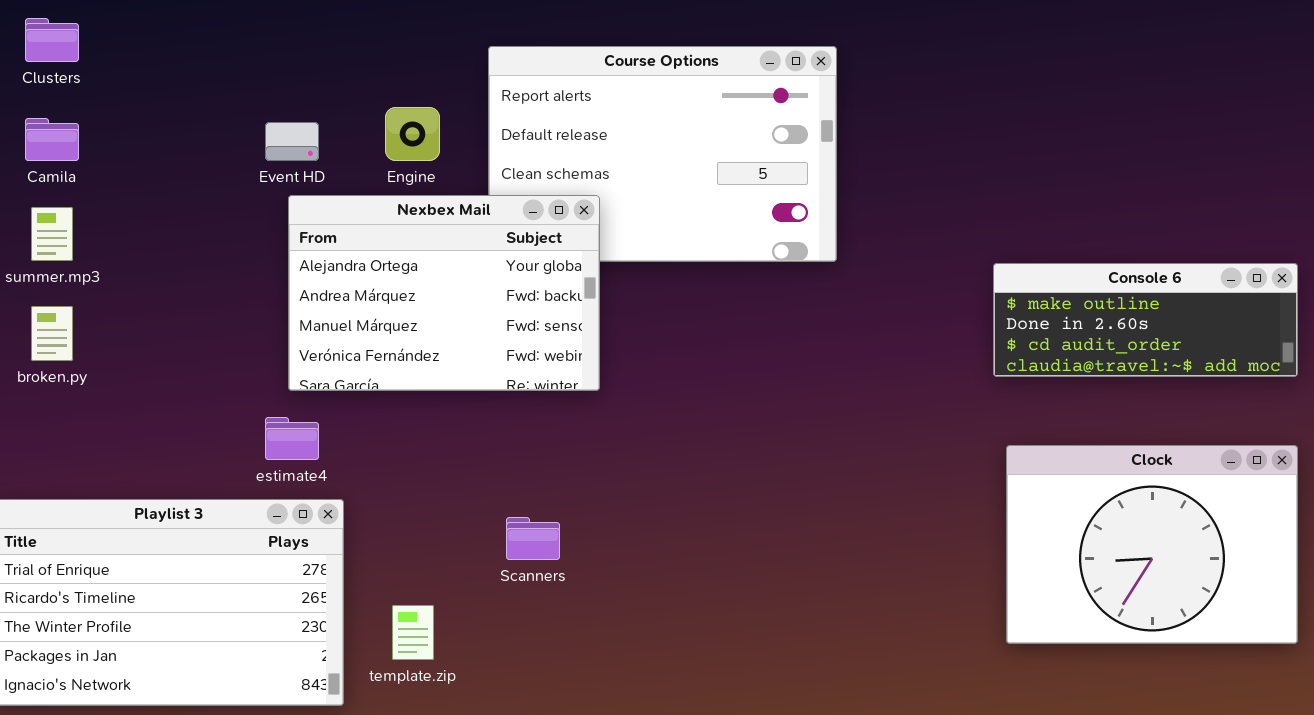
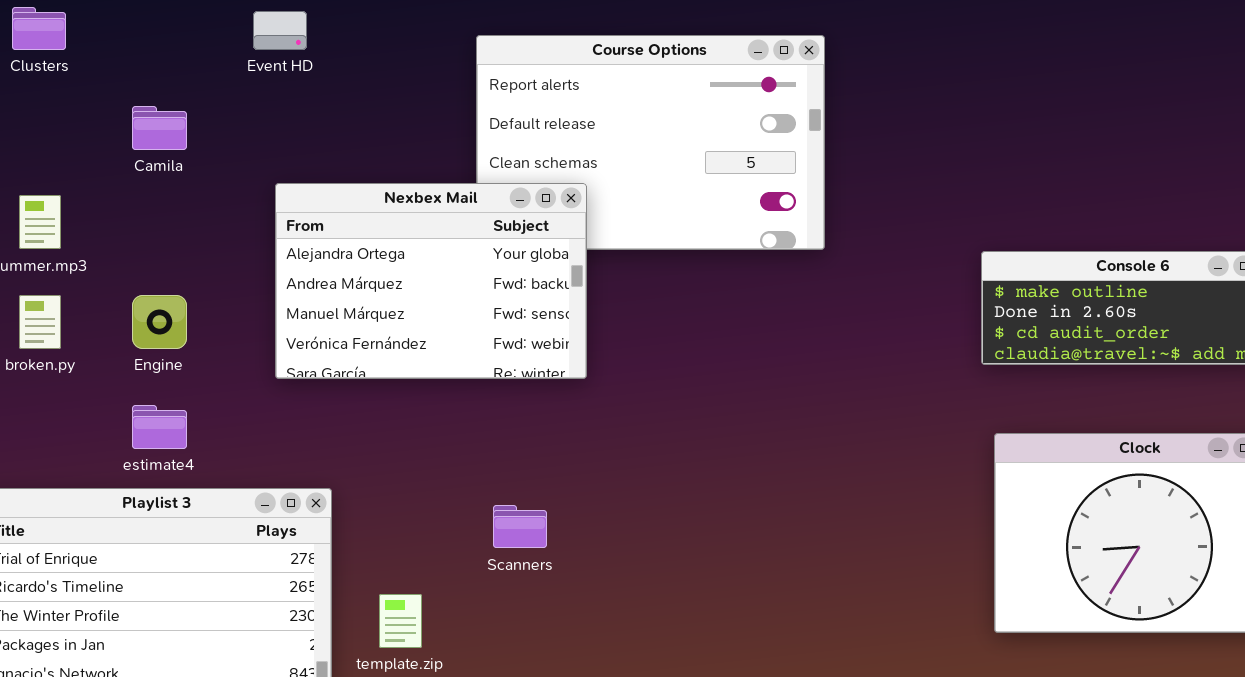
Engine: [385,107,440,161] -> [132,295,187,349], moved
Camila: [25,118,79,161] -> [132,106,187,150], moved
Event HD: [265,122,319,161] -> [253,11,307,50], moved
estimate4: [265,417,319,460] -> [132,405,187,449], moved

